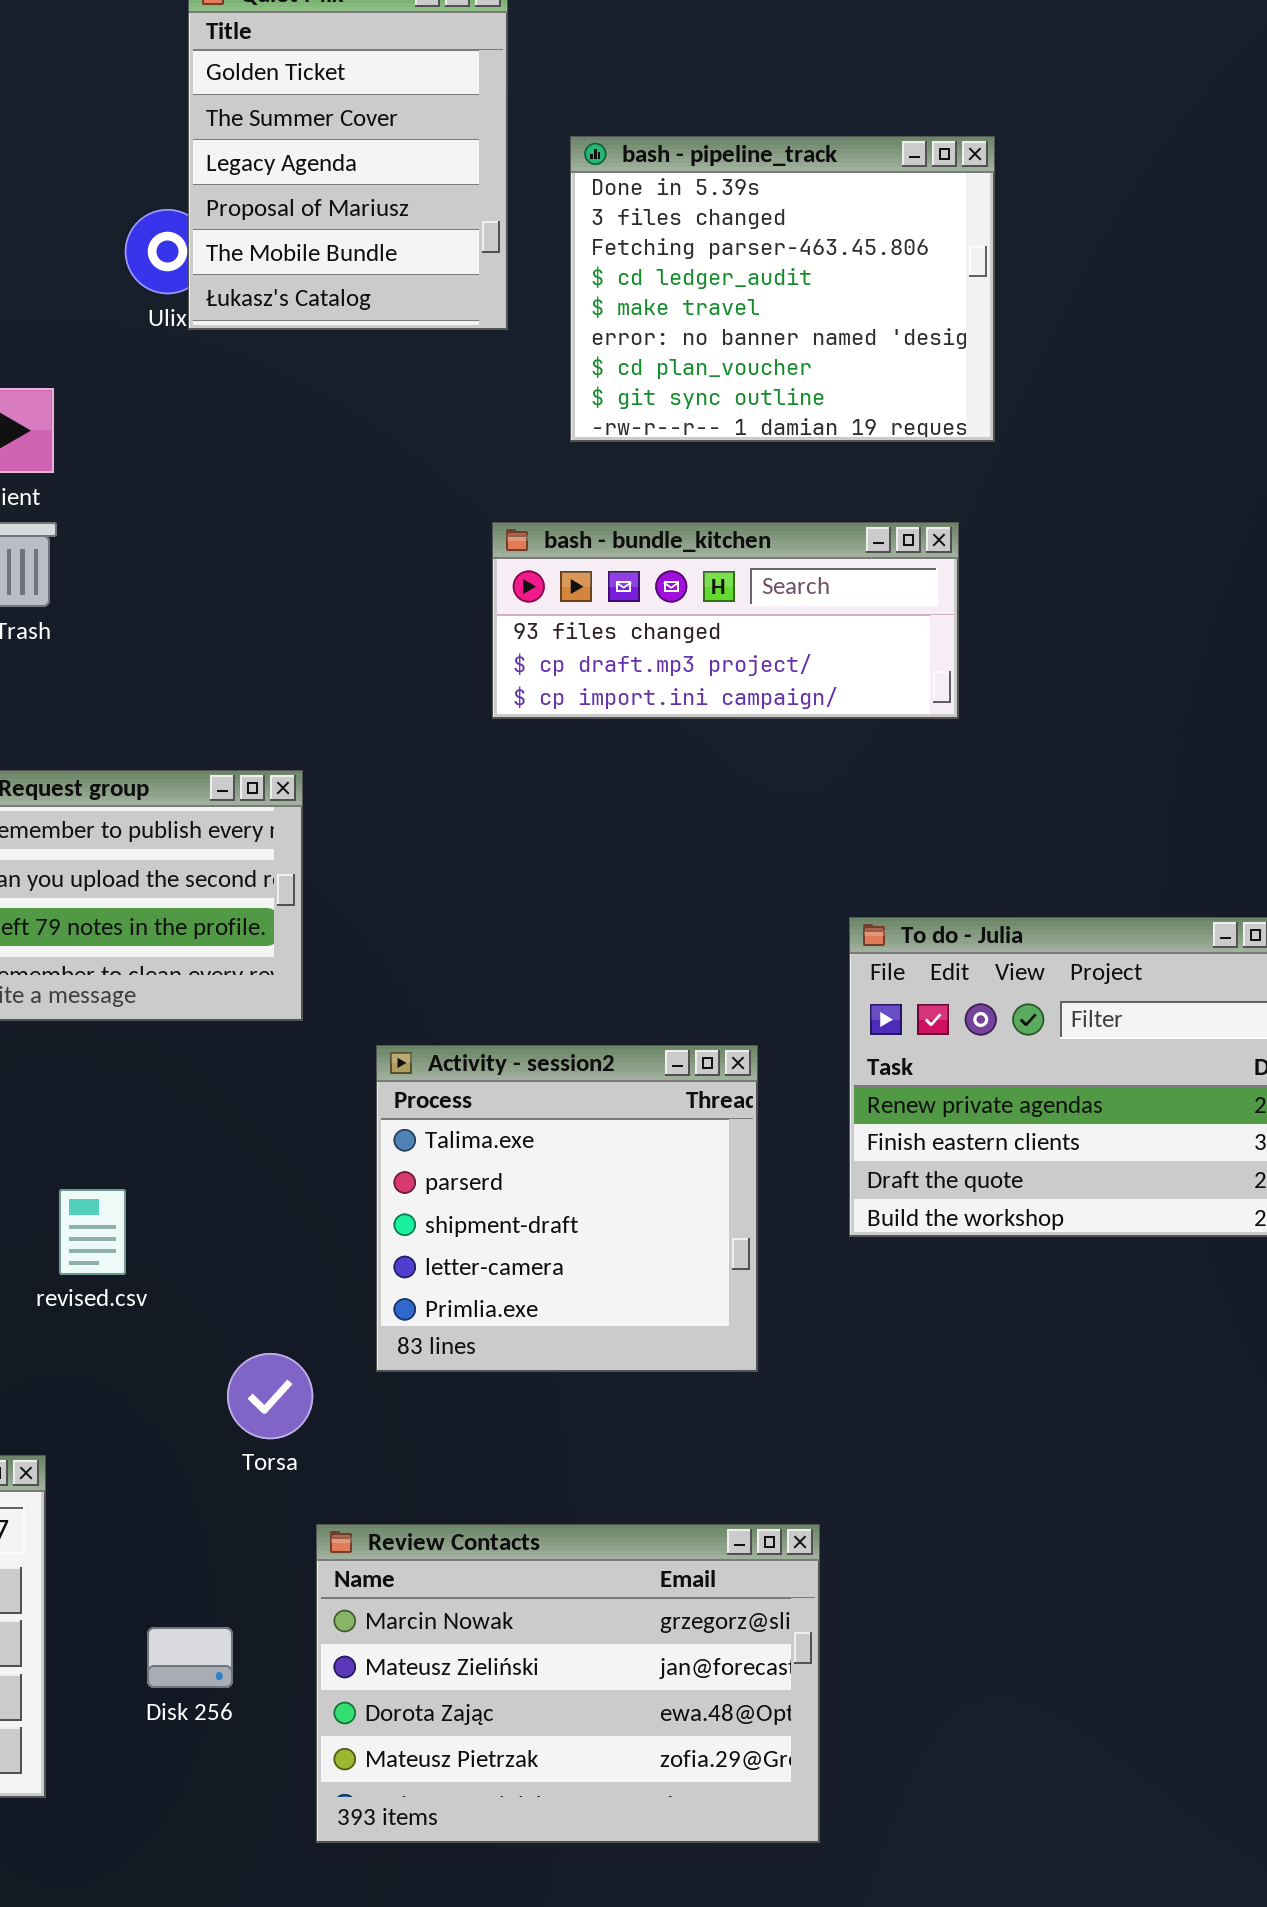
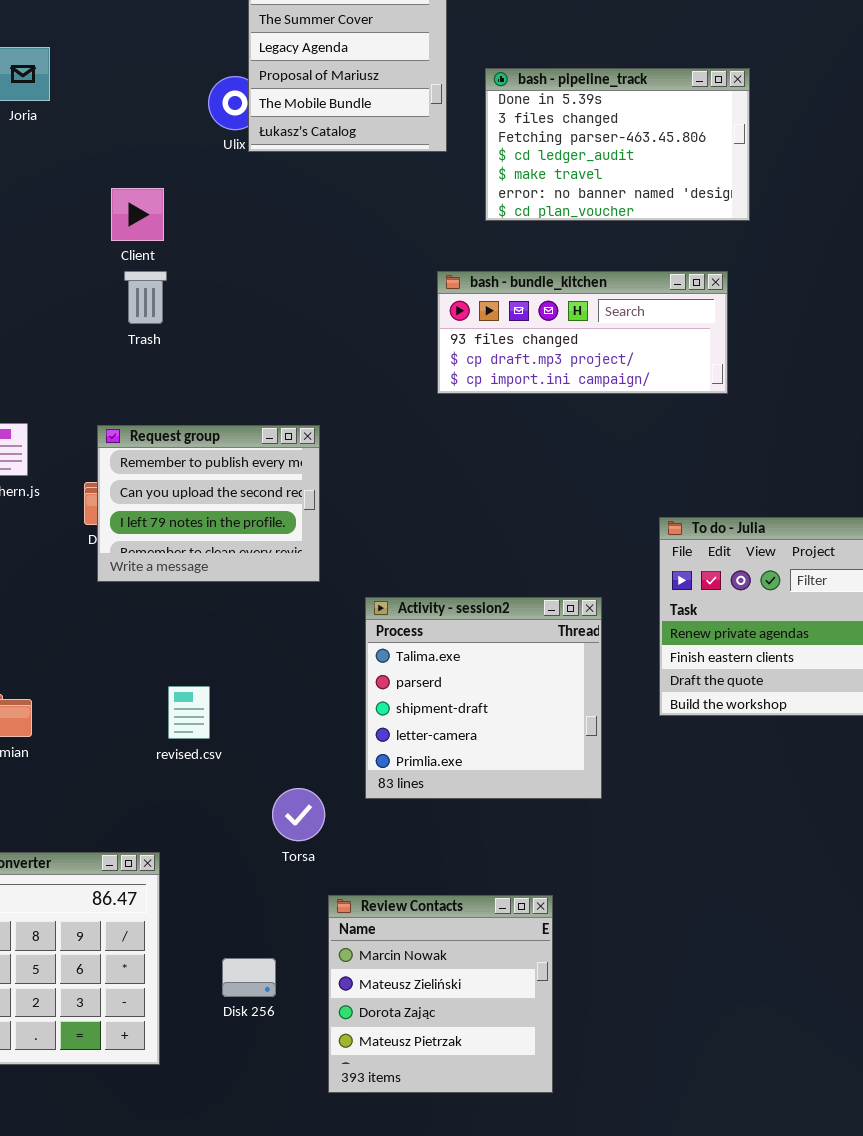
bash - pipeline_track: [570,136,995,442] -> [485,68,750,221], resized
Review Contacts: [316,1524,820,1843] -> [328,895,553,1093], resized

